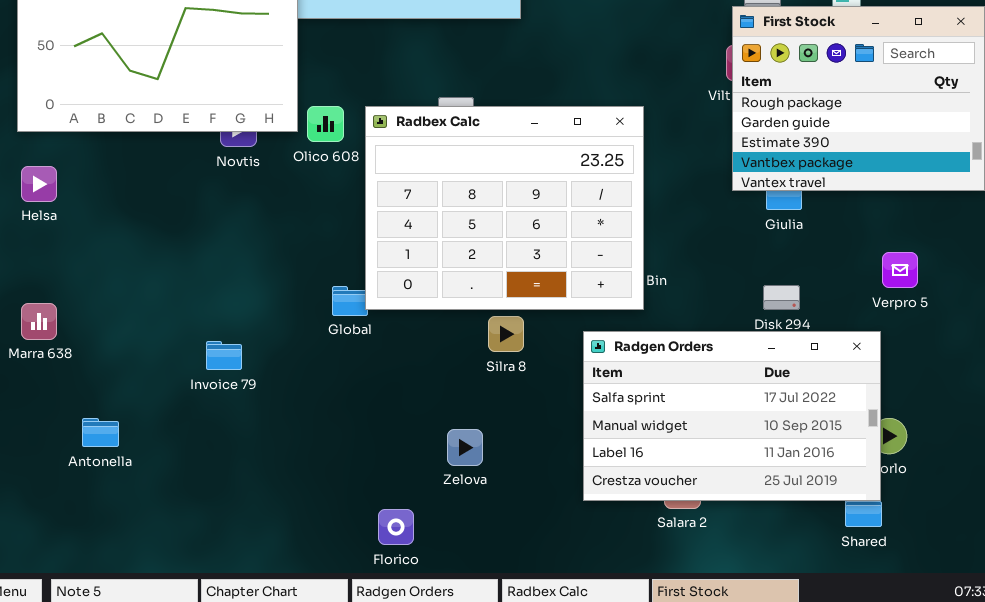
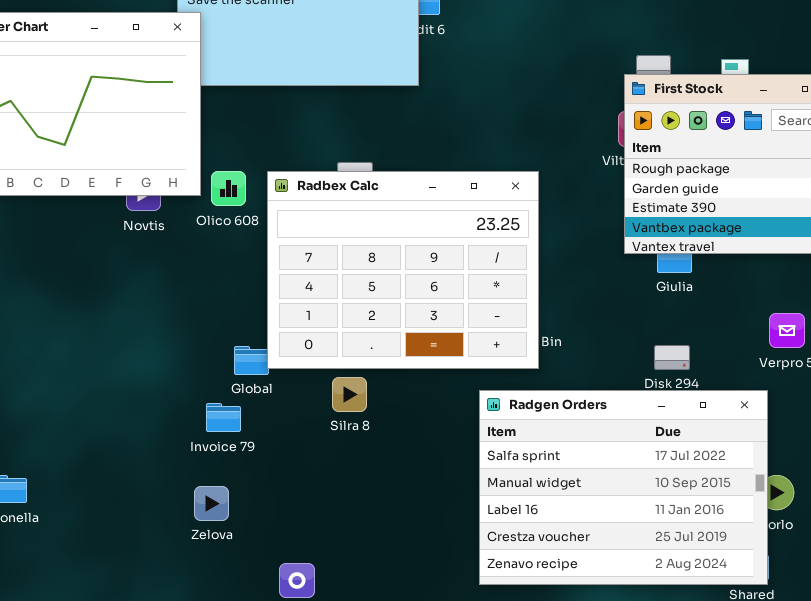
Silra 8: [488,316,524,352] -> [332,377,367,412], moved
Radgen Orders: [583,331,881,501] -> [479,390,768,585], resized
Invoice 79: [206,341,242,370] -> [206,403,241,432], moved
Zelova: [447,429,483,466] -> [194,486,229,521], moved

